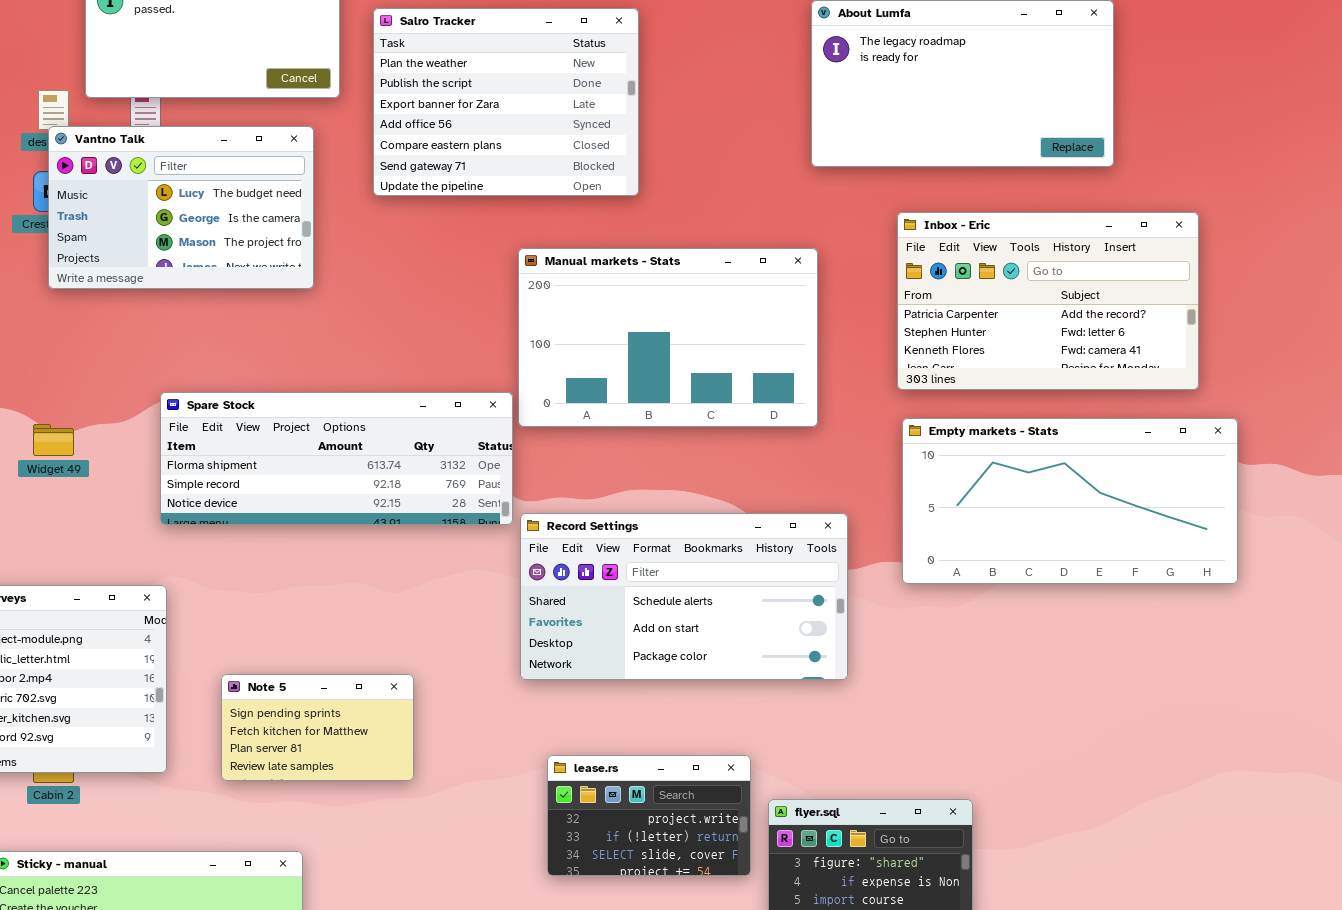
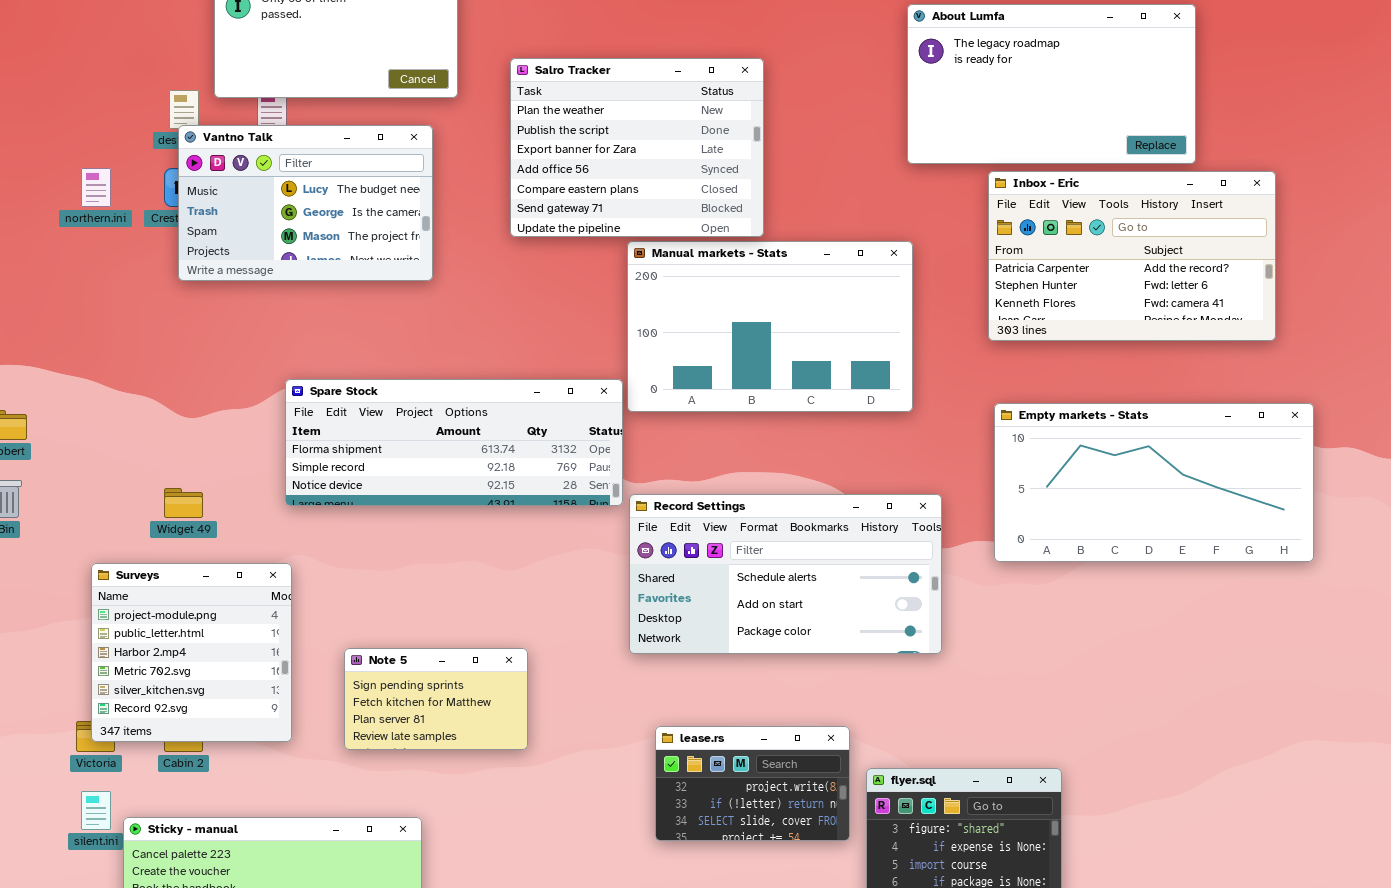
Salro Tracker: [373,8,639,196] -> [510,58,764,237], moved
Inbox - Eric: [897,212,1199,390] -> [988,171,1276,341], moved
Widget 49: [33,424,74,456] -> [164,488,203,518], moved

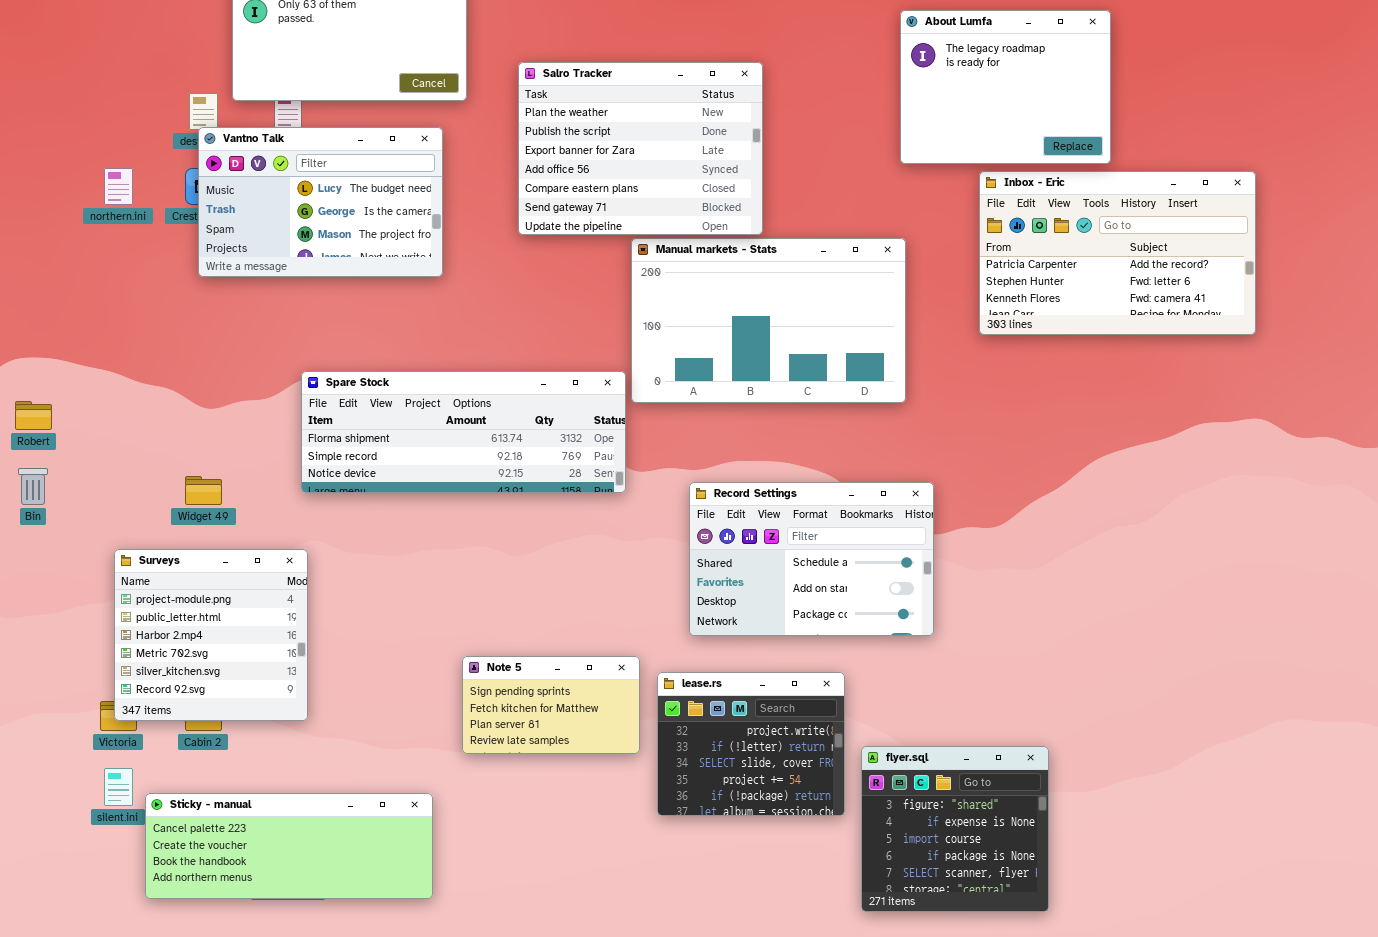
About Lumfa: [907,4,1196,164] -> [900,10,1111,164], resized
Empty markets - Stats: [994,403,1314,562] -> none, closed
Record Settings: [629,494,942,654] -> [689,482,934,636], resized
Note 5: [344,648,528,750] -> [462,656,640,754], moved
lease.rs: [655,726,850,841] -> [657,672,845,816], resized

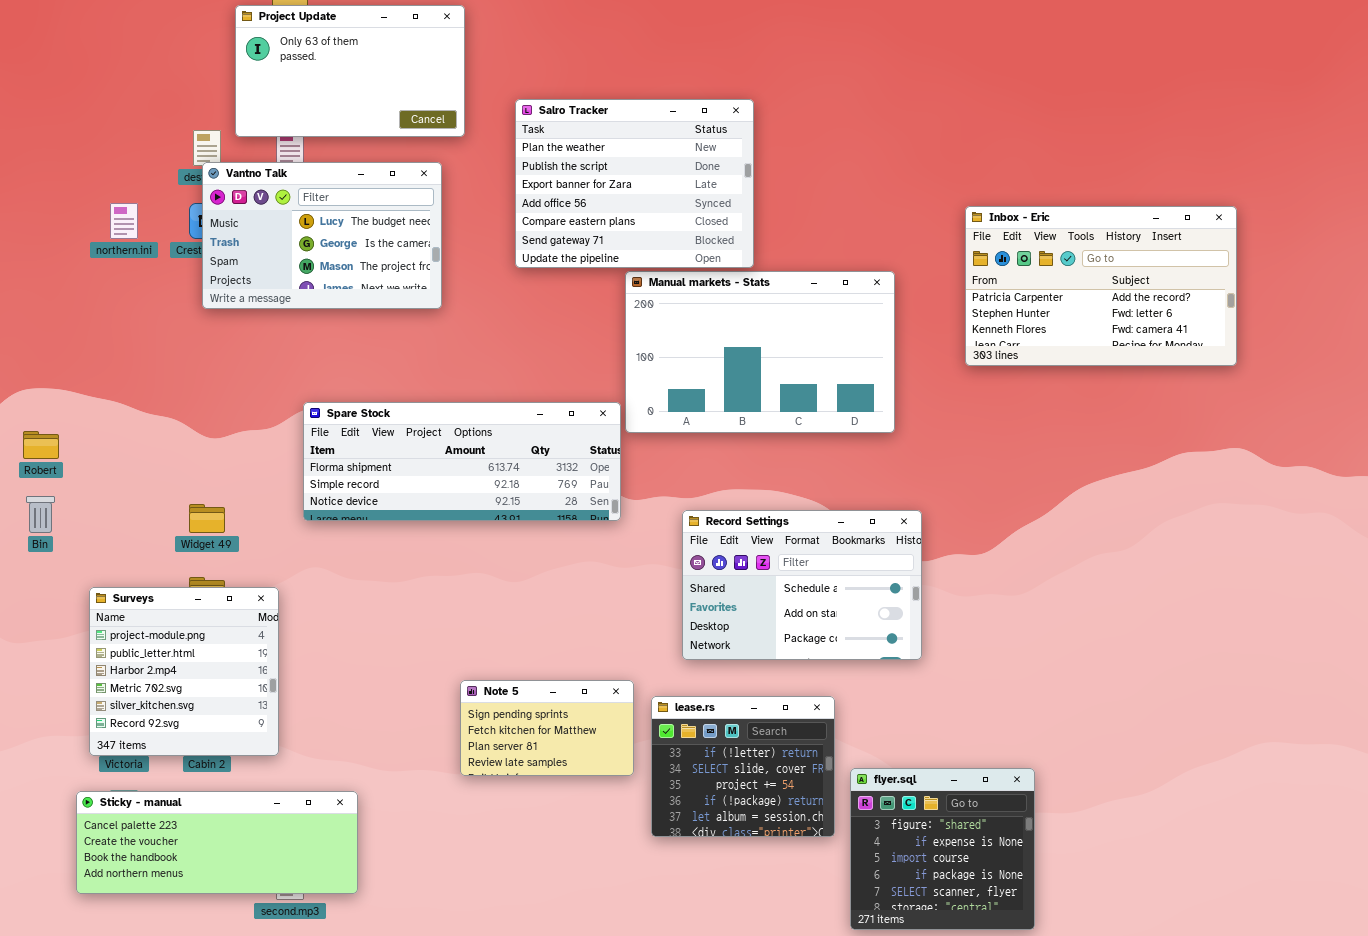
About Lumfa: [900,10,1111,164] -> none, closed
Surveys: [114,549,308,721] -> [89,587,279,756], moved
lease.rs: [657,672,845,816] -> [651,696,835,837], scrolled down 1 row
Sticky - manual: [145,793,433,899] -> [76,791,358,894], moved

